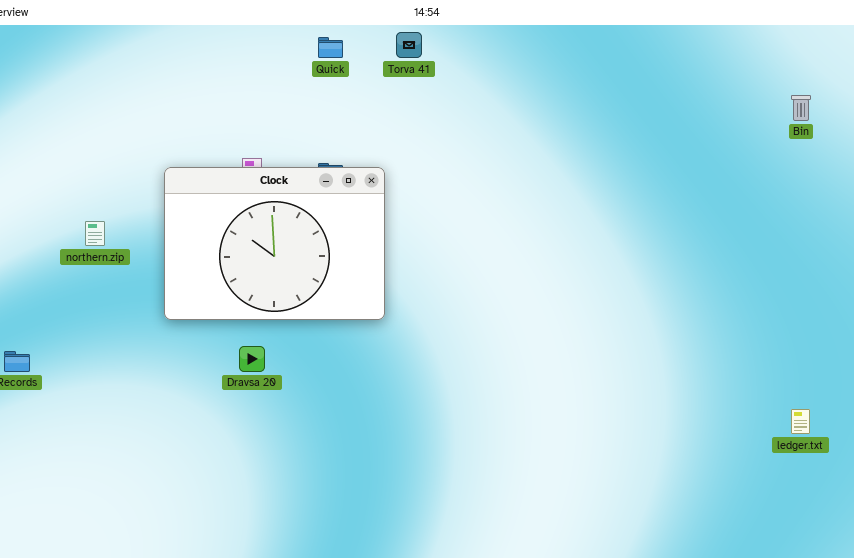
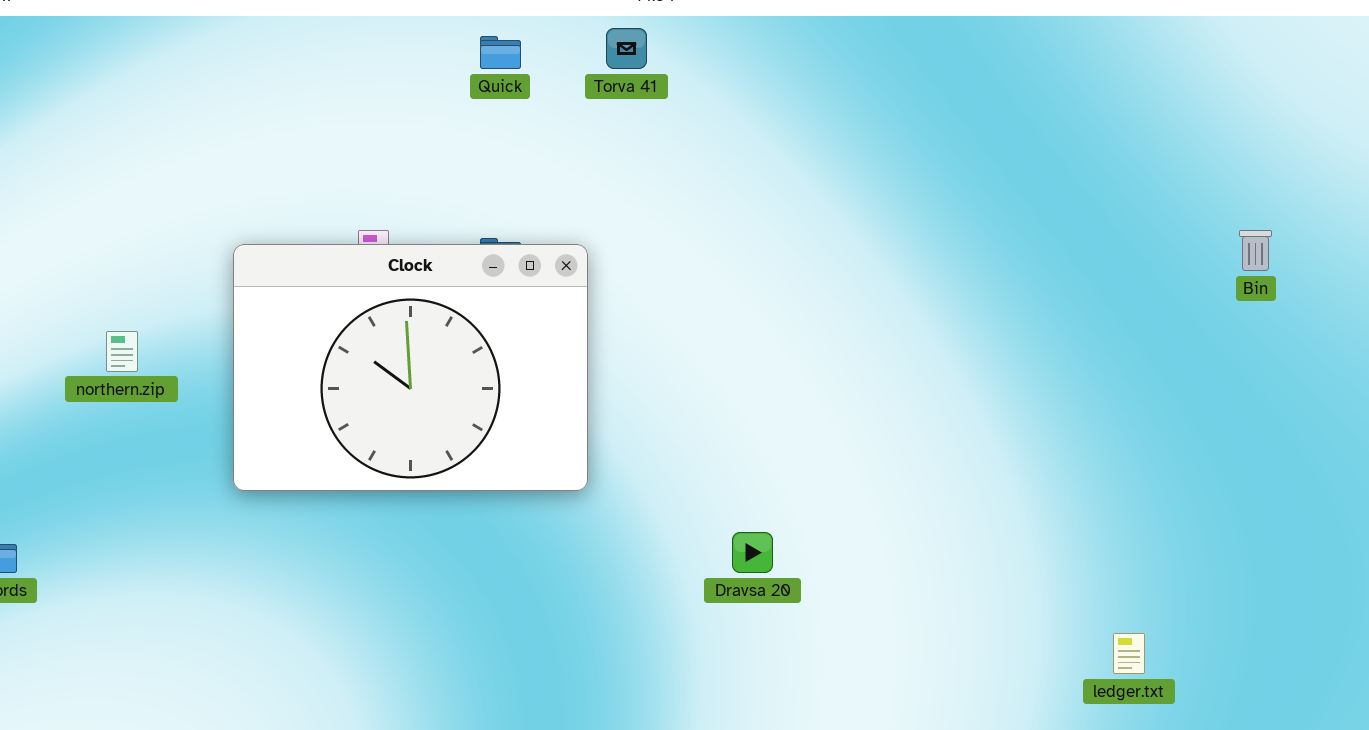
Bin: [791,95,811,121] -> [1239,230,1272,271], moved
Dravsa 20: [239,346,265,372] -> [732,532,773,573], moved
ledger.txt: [791,409,810,434] -> [1113,633,1145,674], moved

